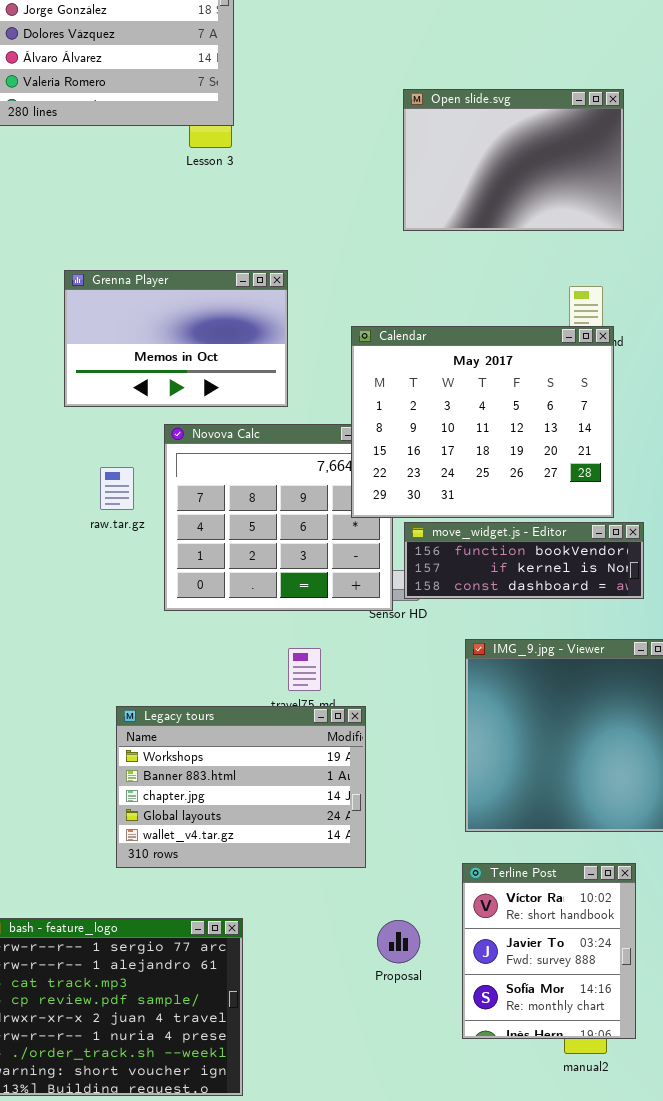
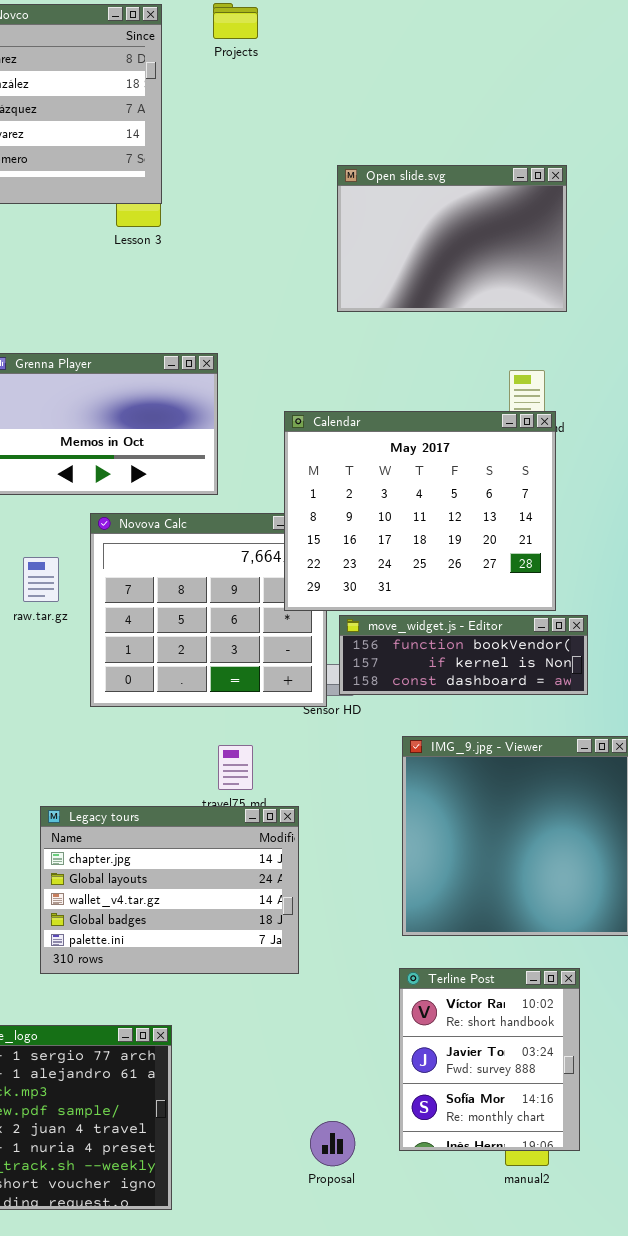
Legacy tours: [116,706,366,868] -> [40,806,299,974], scrolled down 2 rows
Proposal: [377,920,420,963] -> [310,1121,355,1166], moved

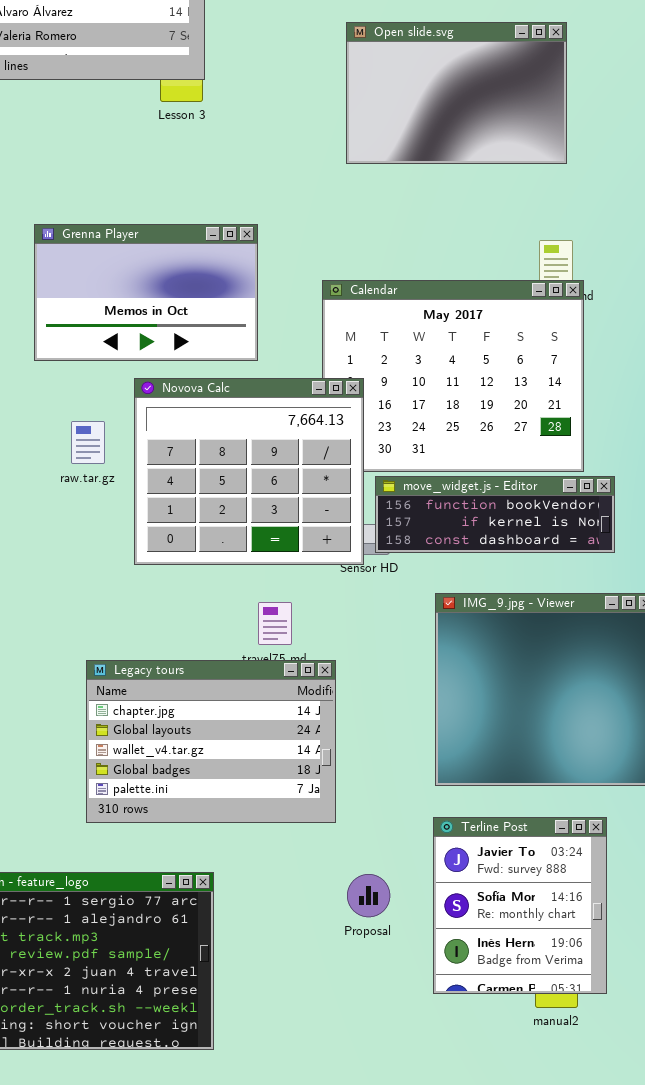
Open slide.svg: [337,165,567,312] -> [346,22,567,164], moved
Novova Calc: [90,513,327,707] -> [134,378,364,565], raised
Terline Post: [399,968,580,1151] -> [433,817,607,994], scrolled down 1 row
Proposal: [310,1121,355,1166] -> [347,874,390,917], moved

